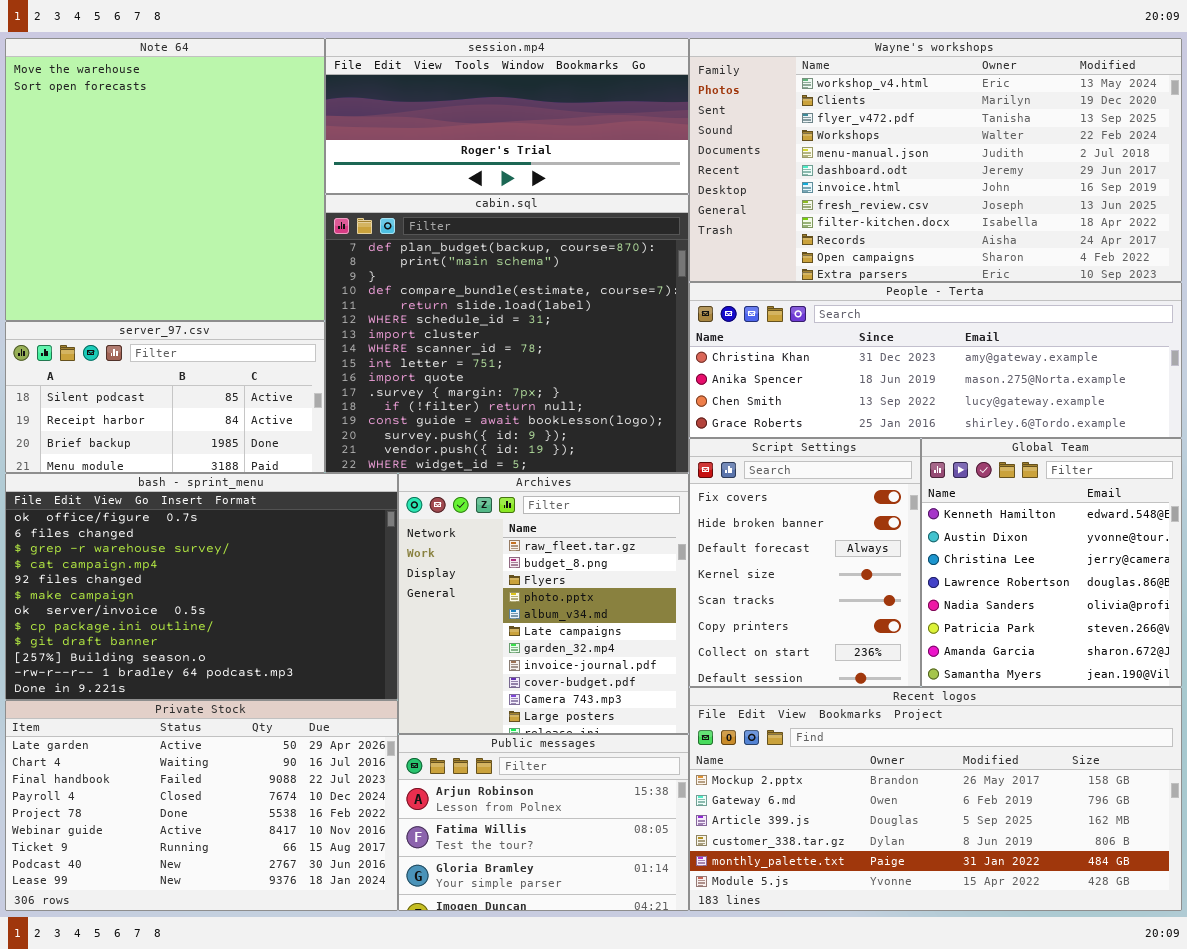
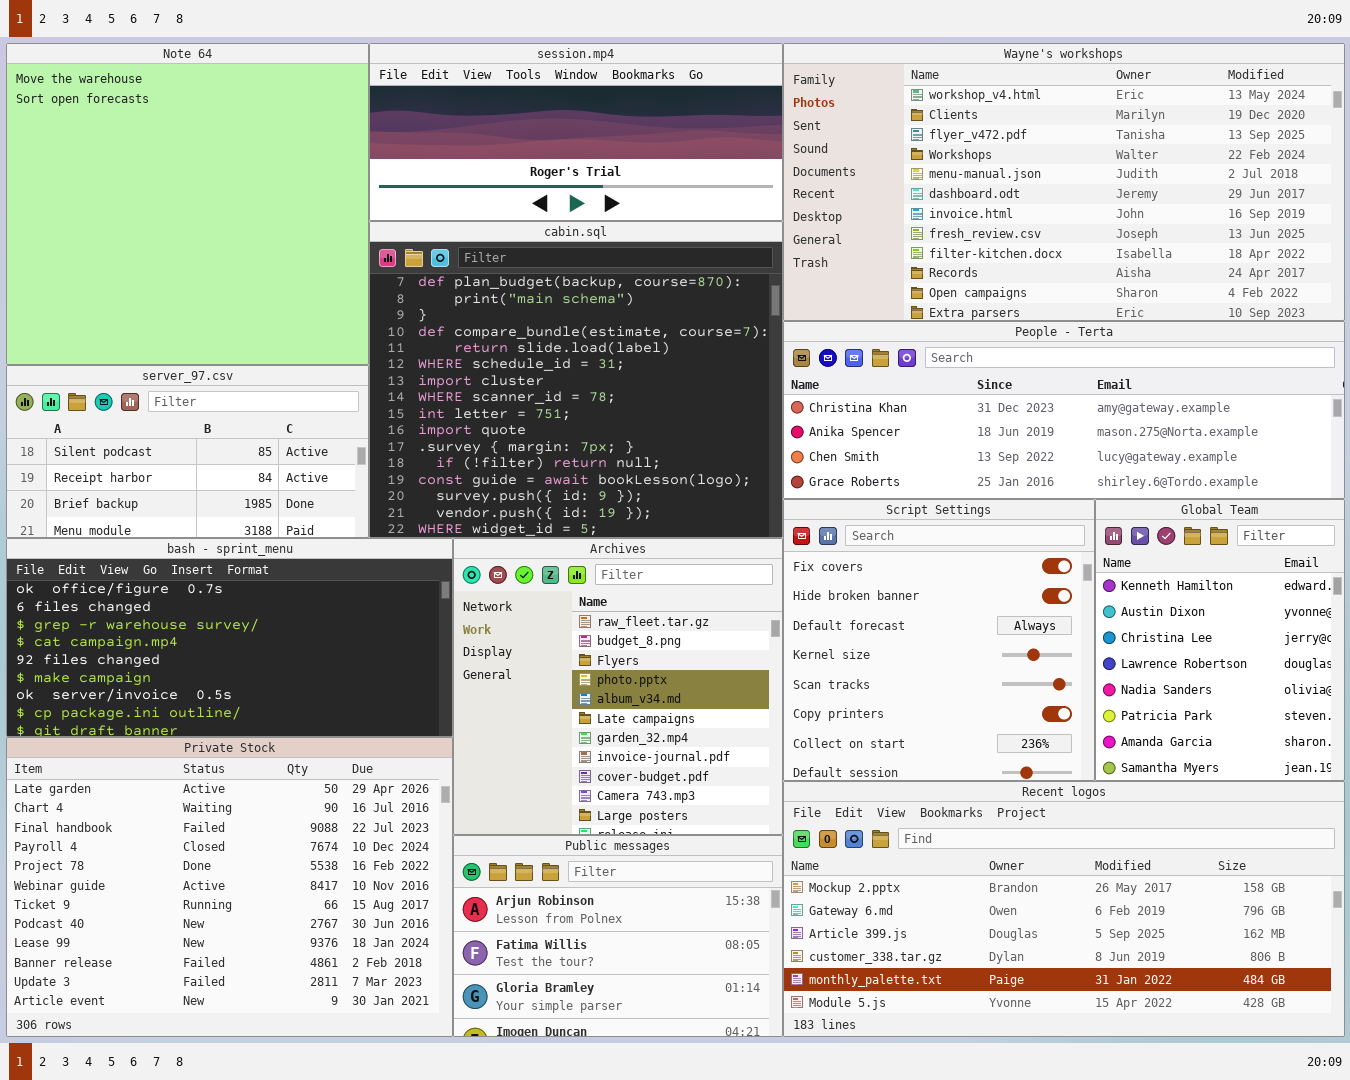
Script Settings: [689,438,921,687] -> [783,499,1095,781], resized
Global Team: [921,438,1182,687] -> [1095,499,1345,781], resized
bash - sprint_menu: [5,473,398,700] -> [6,538,453,737], resized
Private Stock: [5,700,398,911] -> [6,737,453,1037], resized

